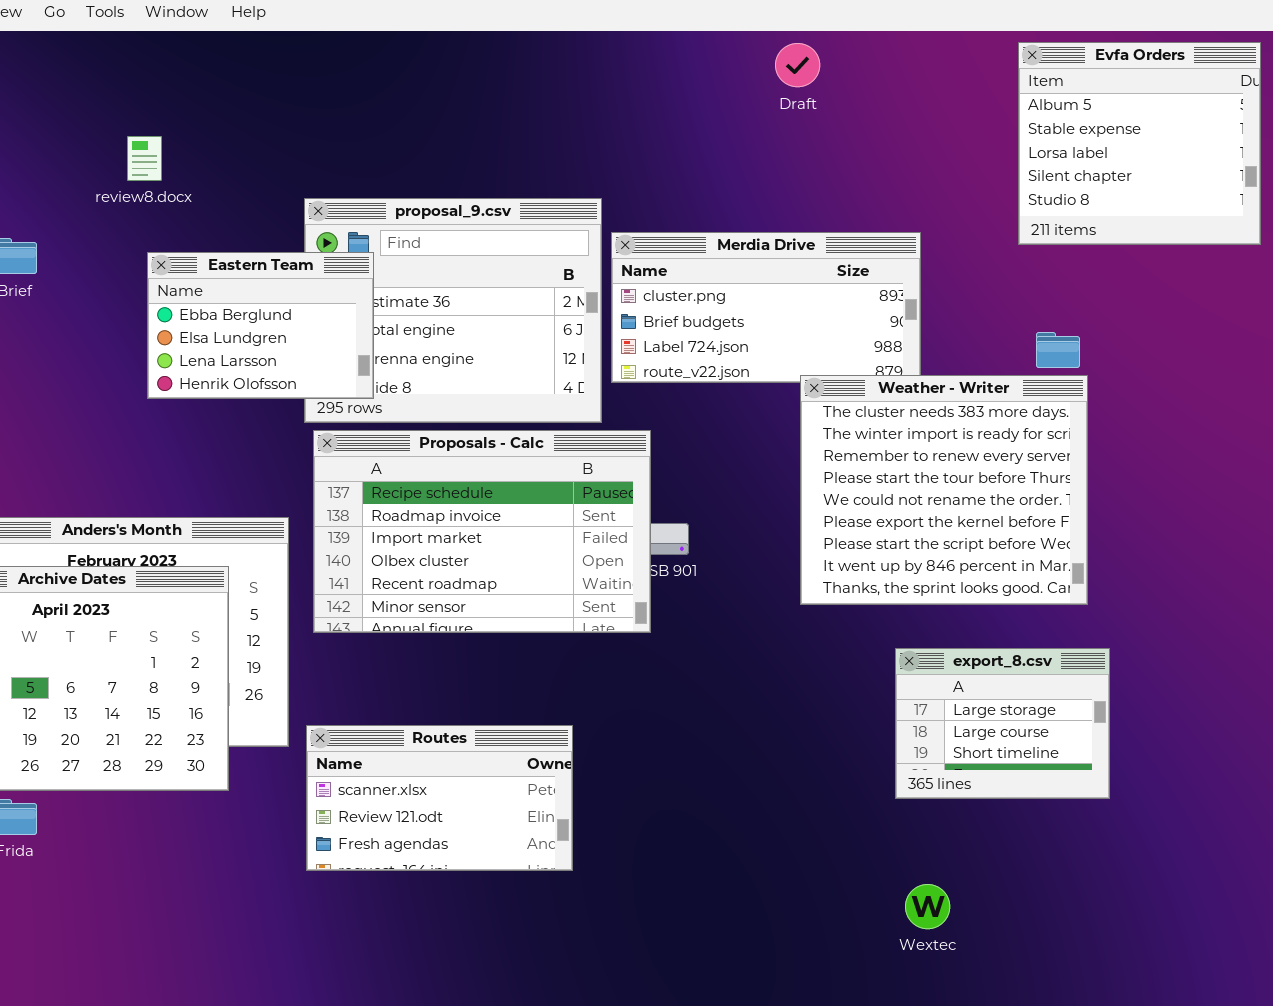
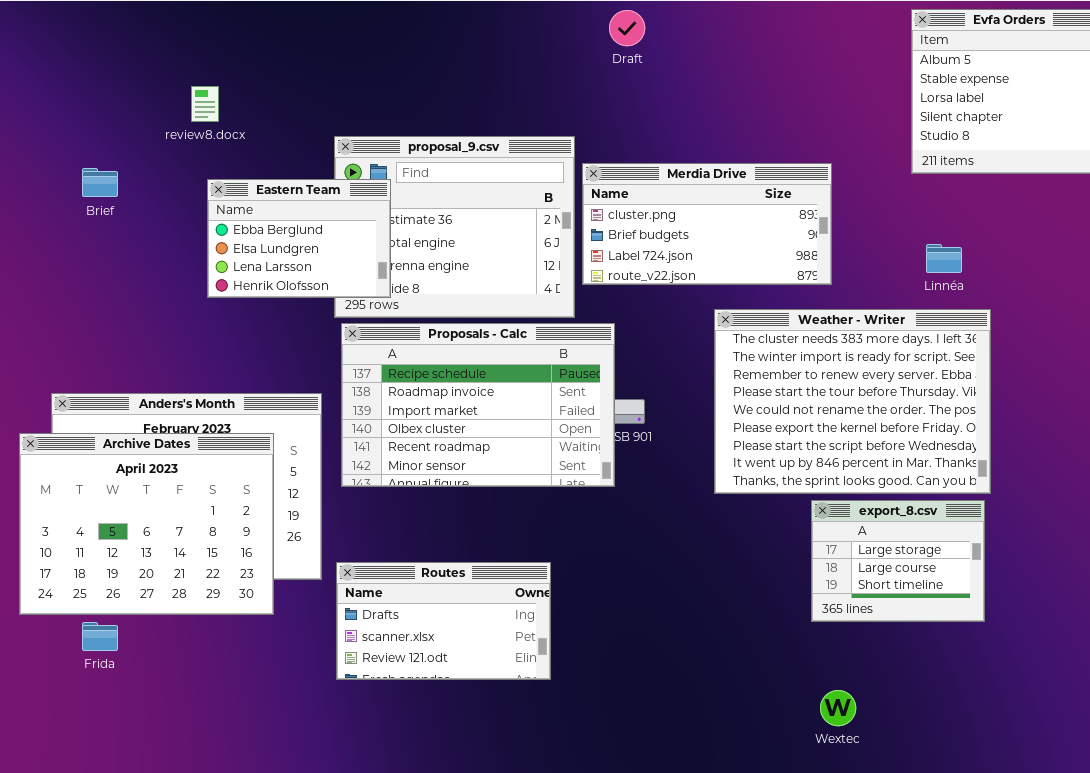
Draft: [775,43,820,87] -> [609,10,645,46], moved
Weather - Writer: [800,375,1088,605] -> [714,309,991,494], moved, resized
Routes: [306,725,573,871] -> [336,562,551,680], scrolled up 1 row

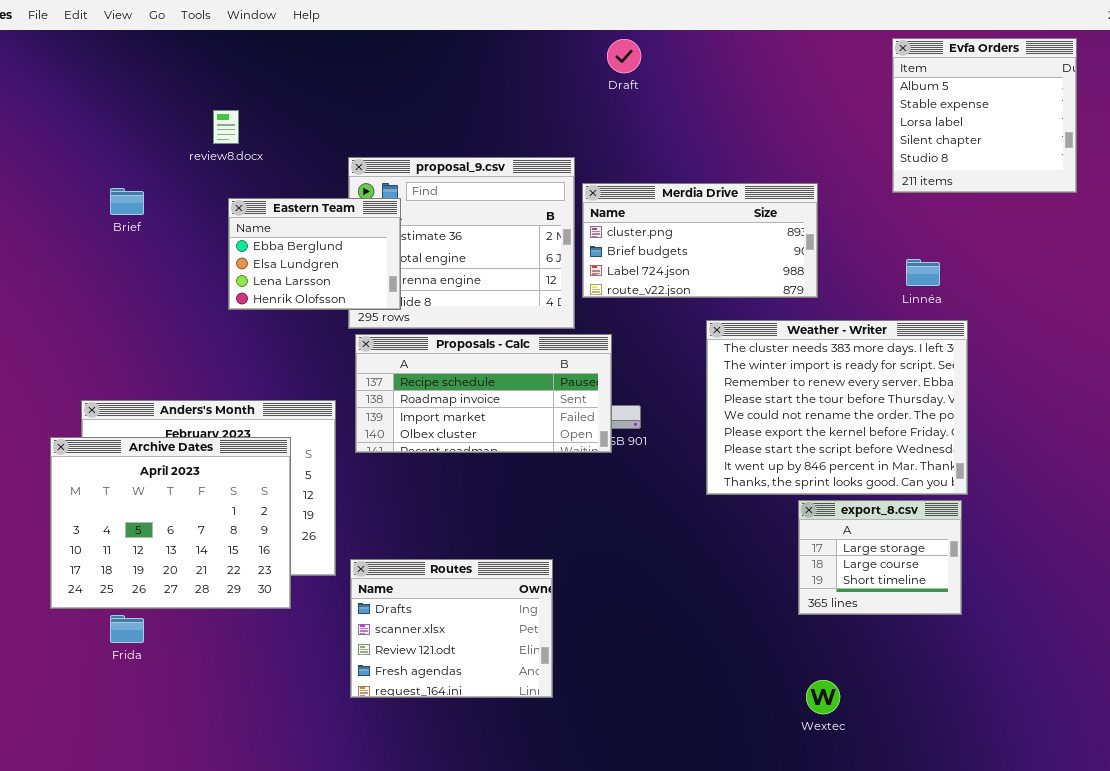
Proposals - Calc: [341,323,615,487] -> [355,334,612,453], resized
Routes: [336,562,551,680] -> [350,559,553,698], resized

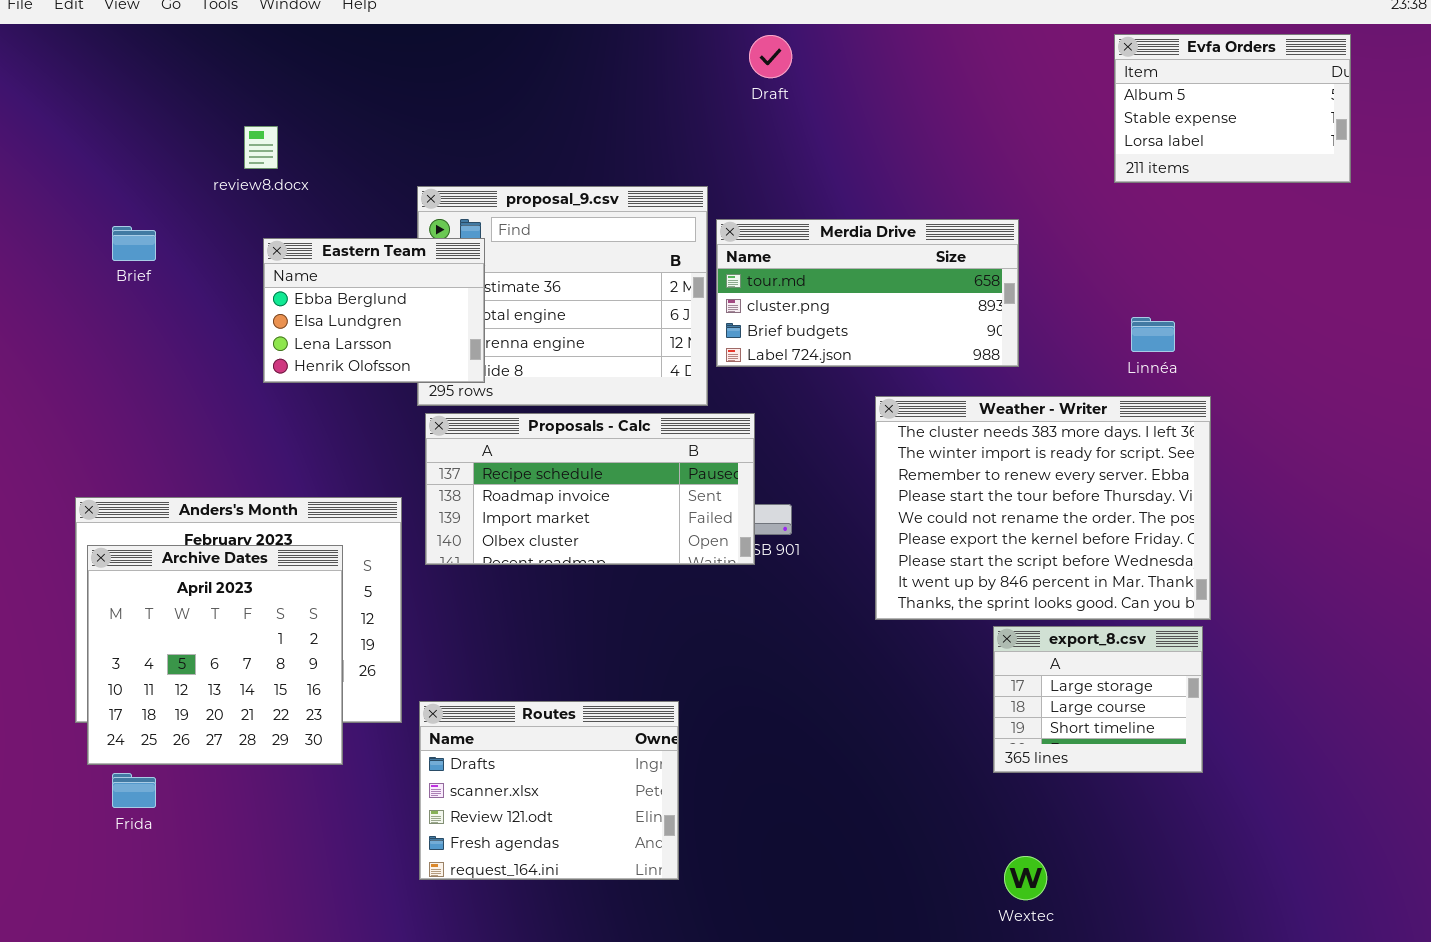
Evfa Orders: [892,38,1077,193] -> [1114,34,1351,183], resized
Merdia Drive: [582,183,818,298] -> [716,219,1019,367], scrolled up 1 row
Archive Dates: [50,437,291,609] -> [87,545,343,765], resized

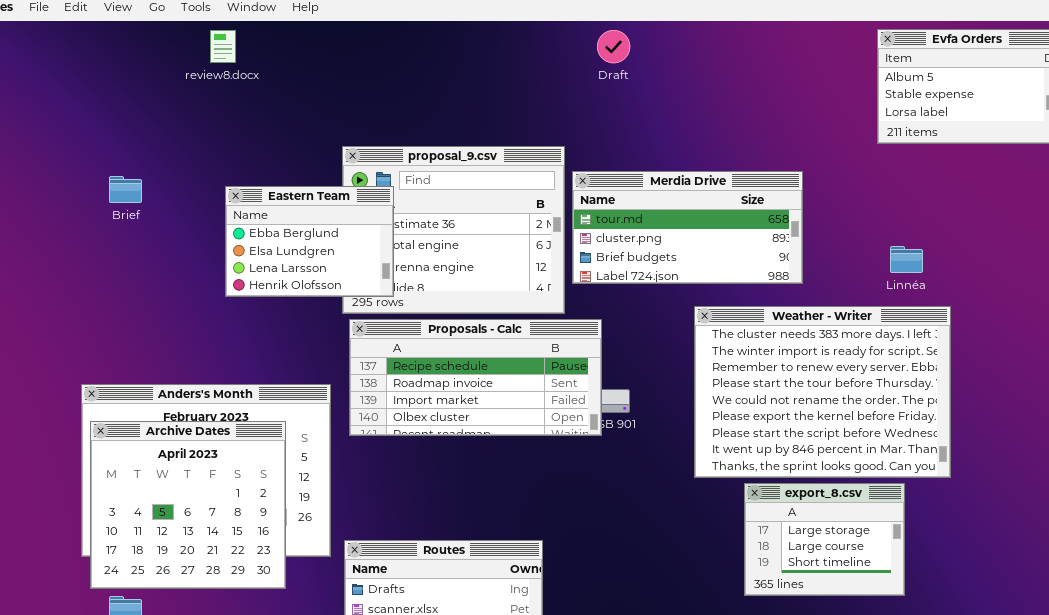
review8.docx: [244,126,278,169] -> [210,30,236,63], moved
export_8.csv: [993,626,1203,773] -> [744,483,905,596], moved

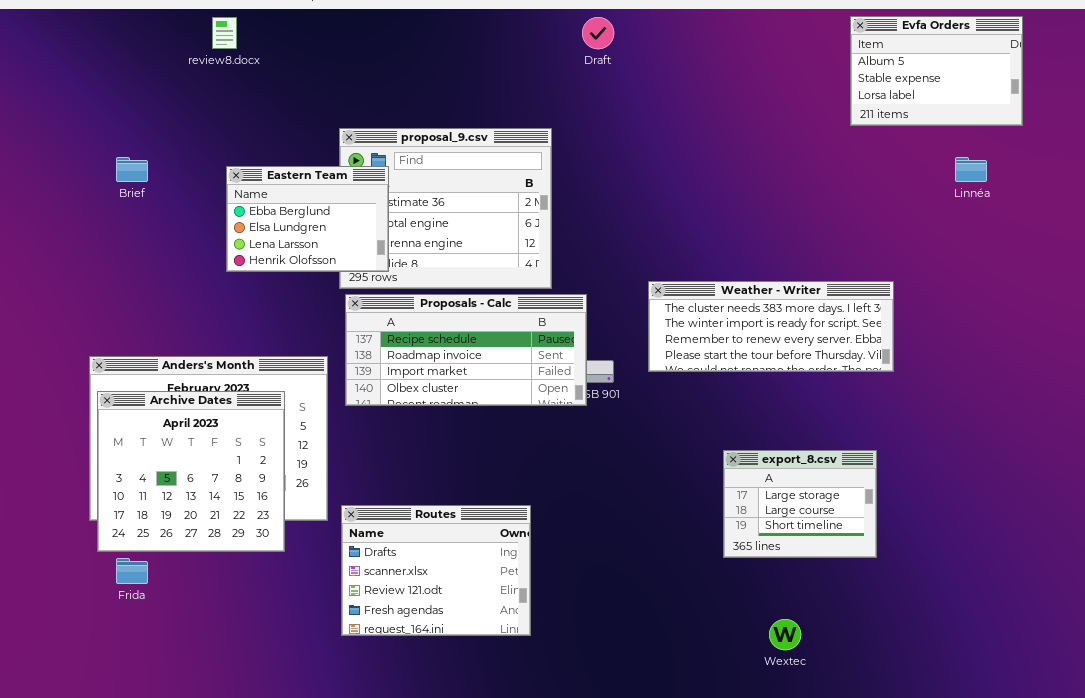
Merdia Drive: [572,171,803,284] -> none, closed
Linnéa: [890,246,923,273] -> [955,157,987,182], moved
Weather - Writer: [694,306,951,478] -> [648,281,894,372], moved, resized

